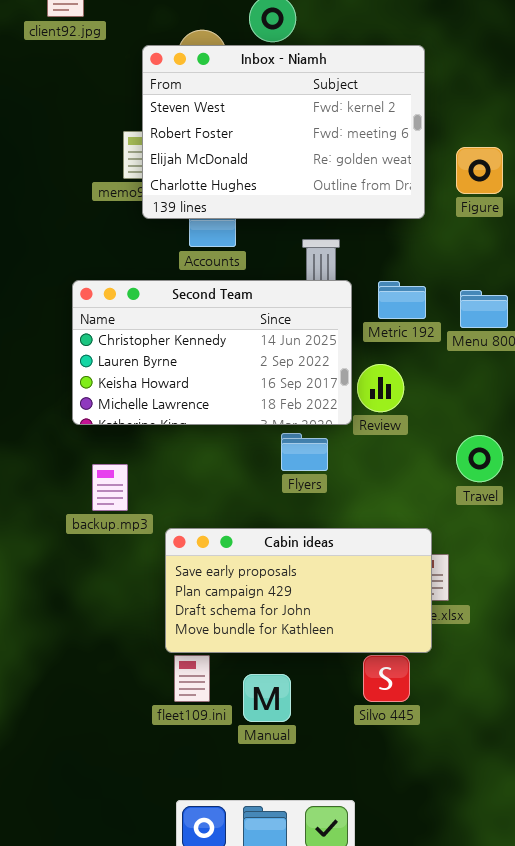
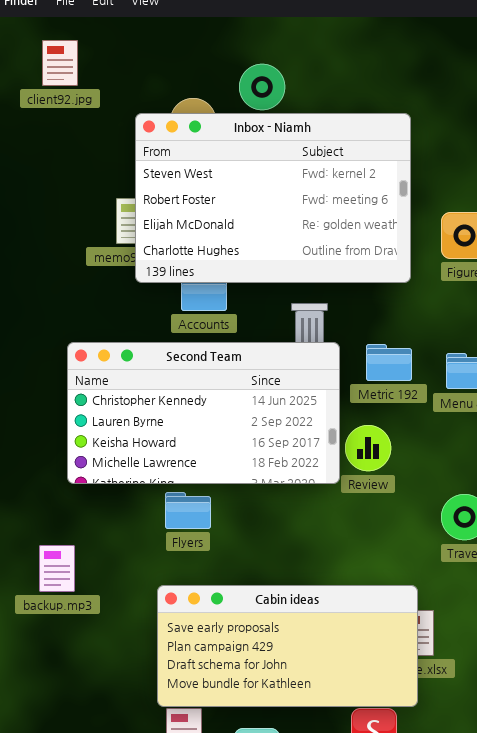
Flyers: [281,433,328,471] -> [165,492,211,529], moved
backup.mp3: [92,464,128,511] -> [39,545,75,592], moved

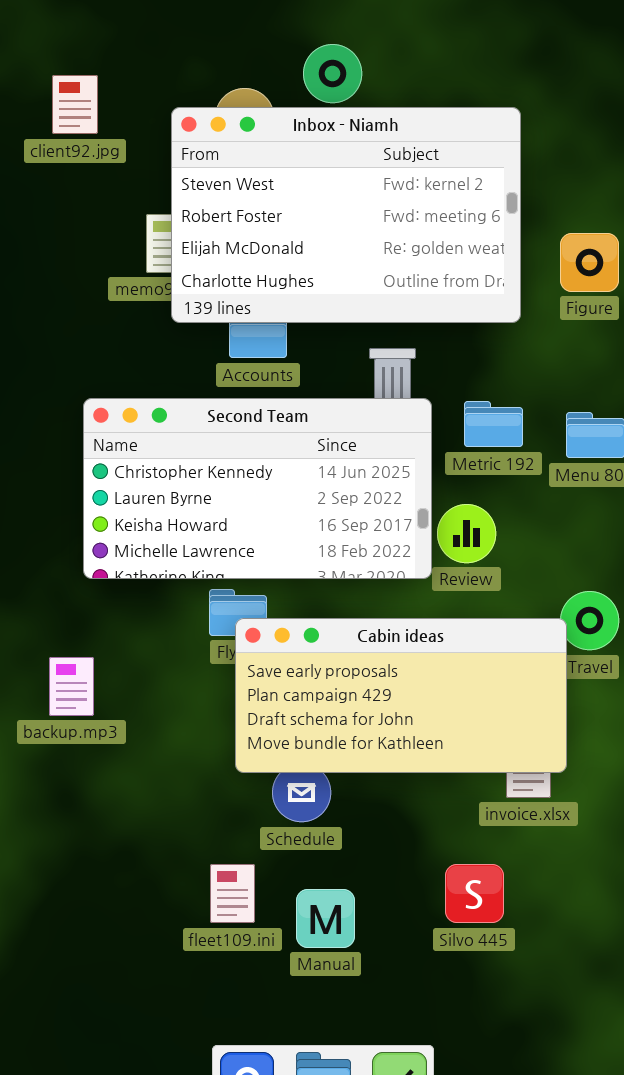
client92.jpg: [42,40,78,86] -> [52,75,98,134], moved
Cabin ideas: [157,585,418,707] -> [235,618,567,773], moved

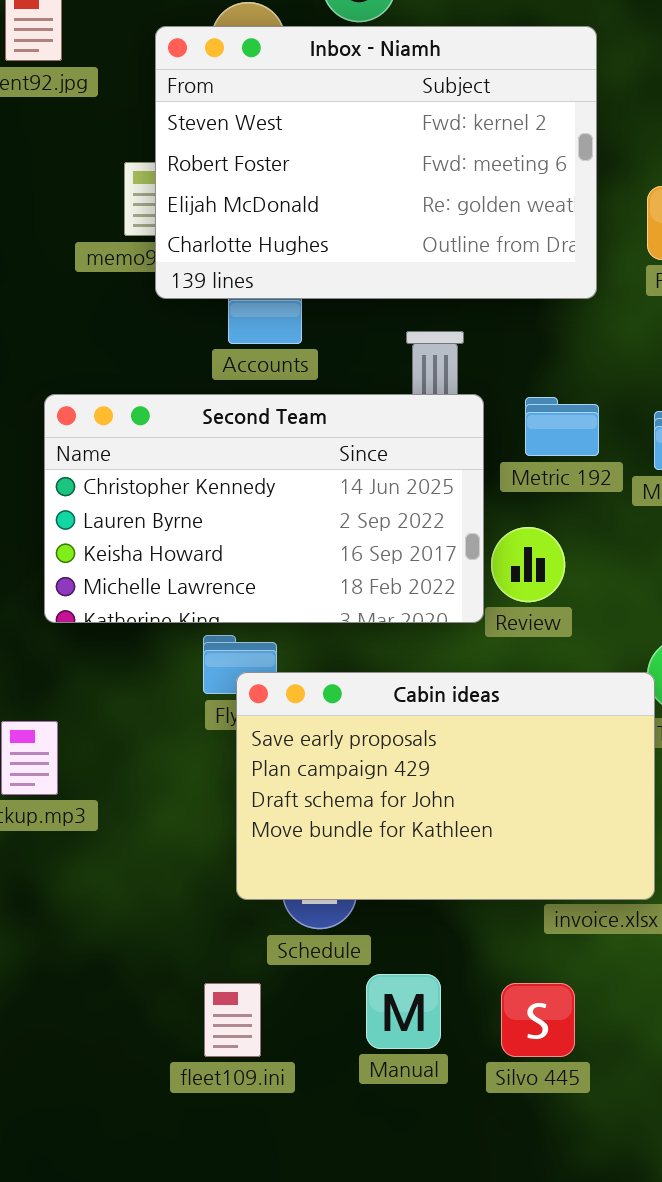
Cabin ideas: [235,618,567,773] -> [236,672,655,900], resized
Manual: [296,889,355,948] -> [366,974,441,1049], moved

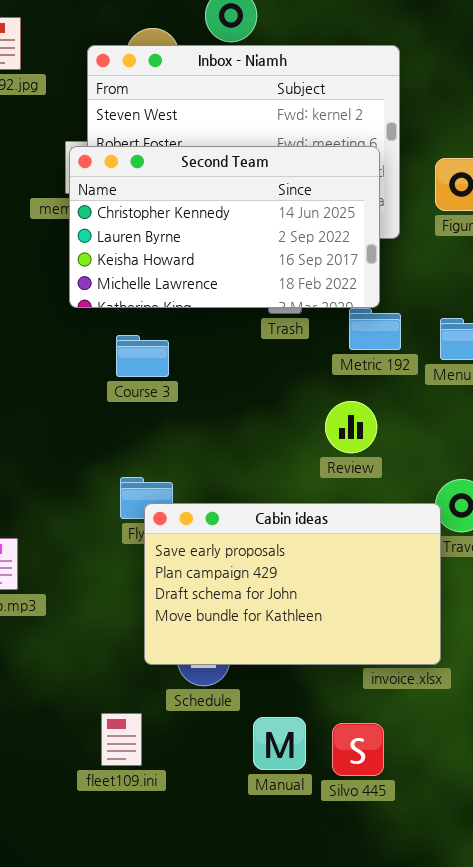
Second Team: [44,394,484,623] -> [69,146,380,308], moved
Manual: [366,974,441,1049] -> [253,717,306,770], moved
fleet109.ini: [204,983,261,1057] -> [101,713,142,766], moved

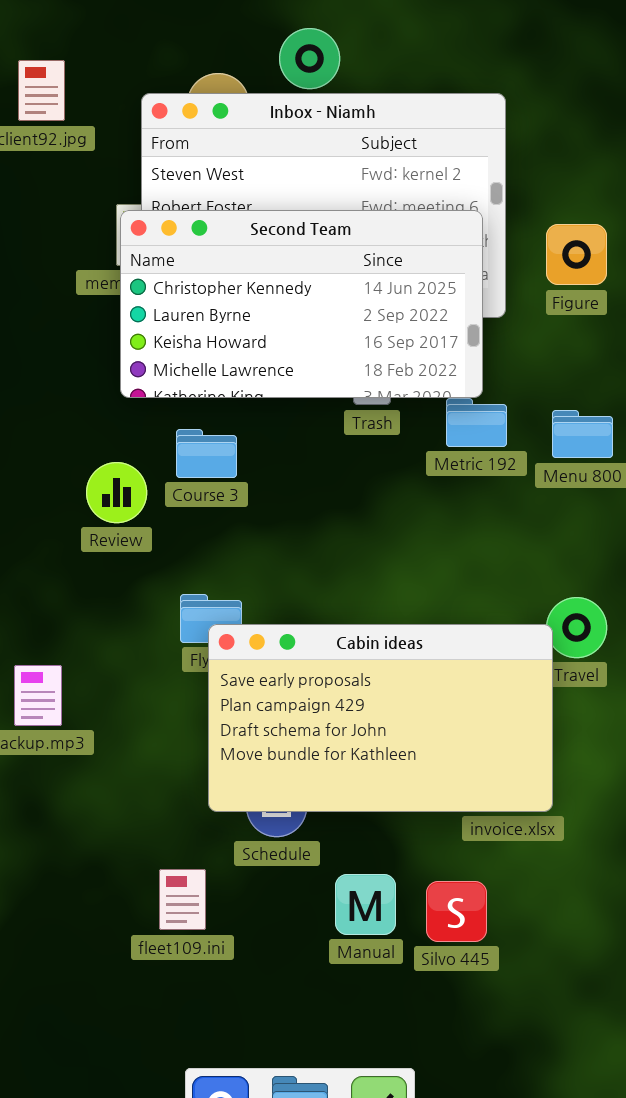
Review: [325,401,377,453] -> [86,462,147,523], moved

